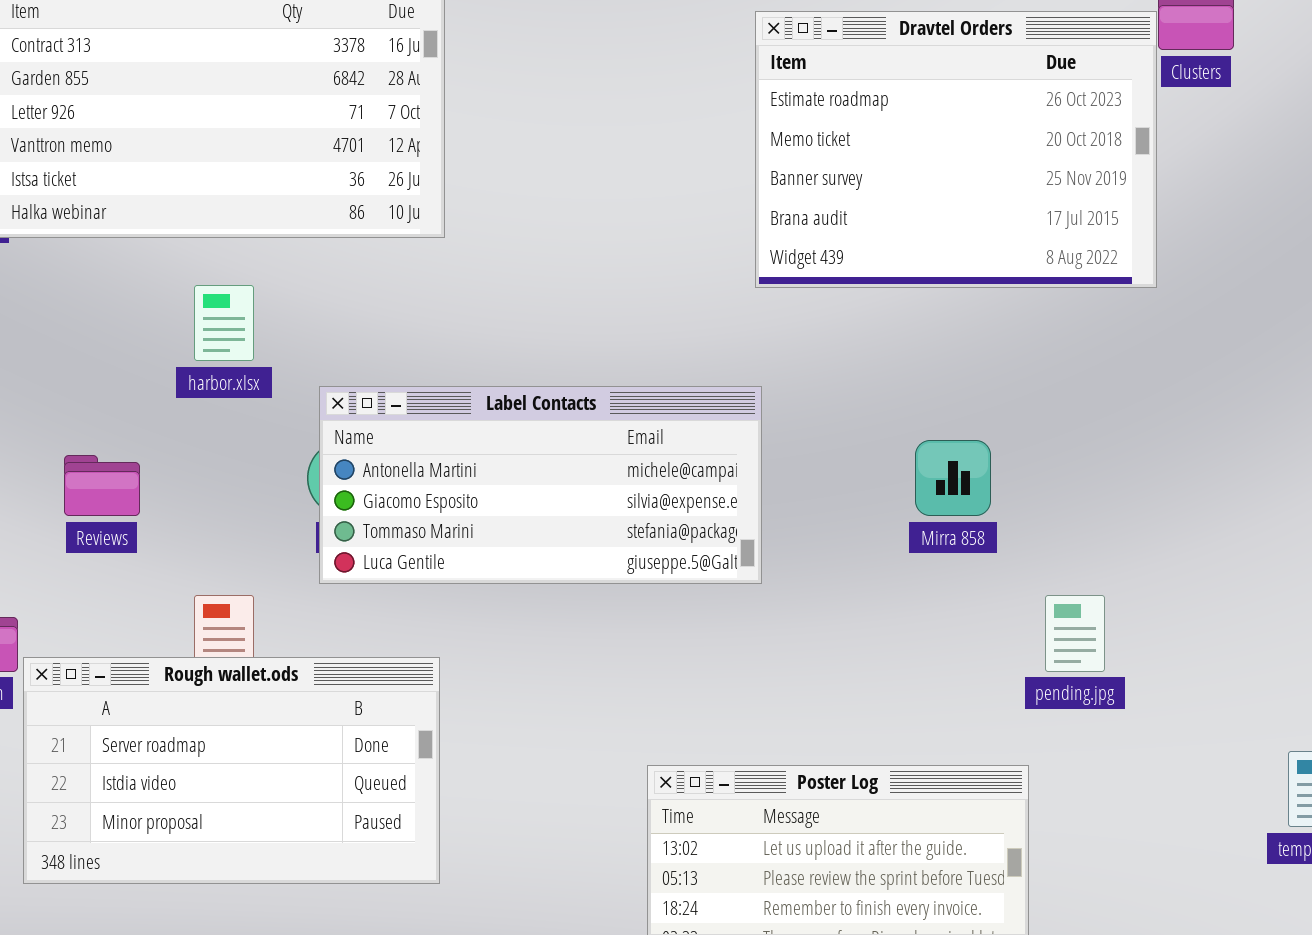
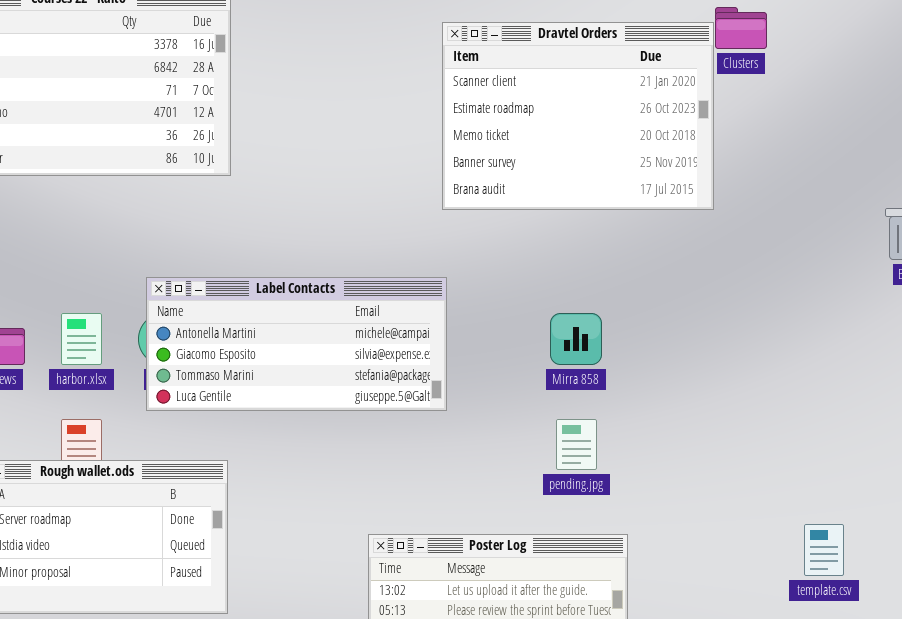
Dravtel Orders: [755,11,1157,288] -> [442,22,714,210], scrolled up 1 row
harbor.xlsx: [194,285,254,361] -> [61,313,102,365], moved
pending.jpg: [1045,595,1105,672] -> [556,419,597,470], moved

